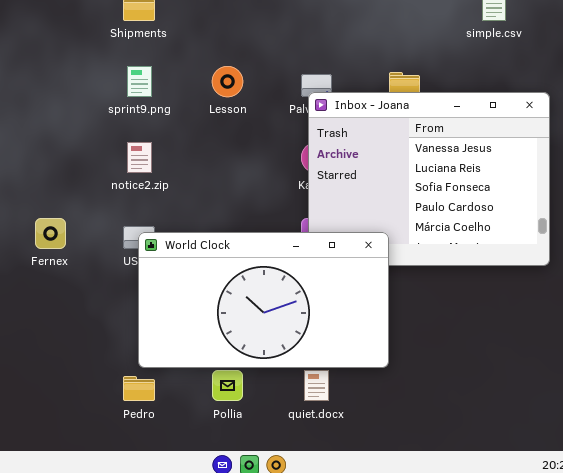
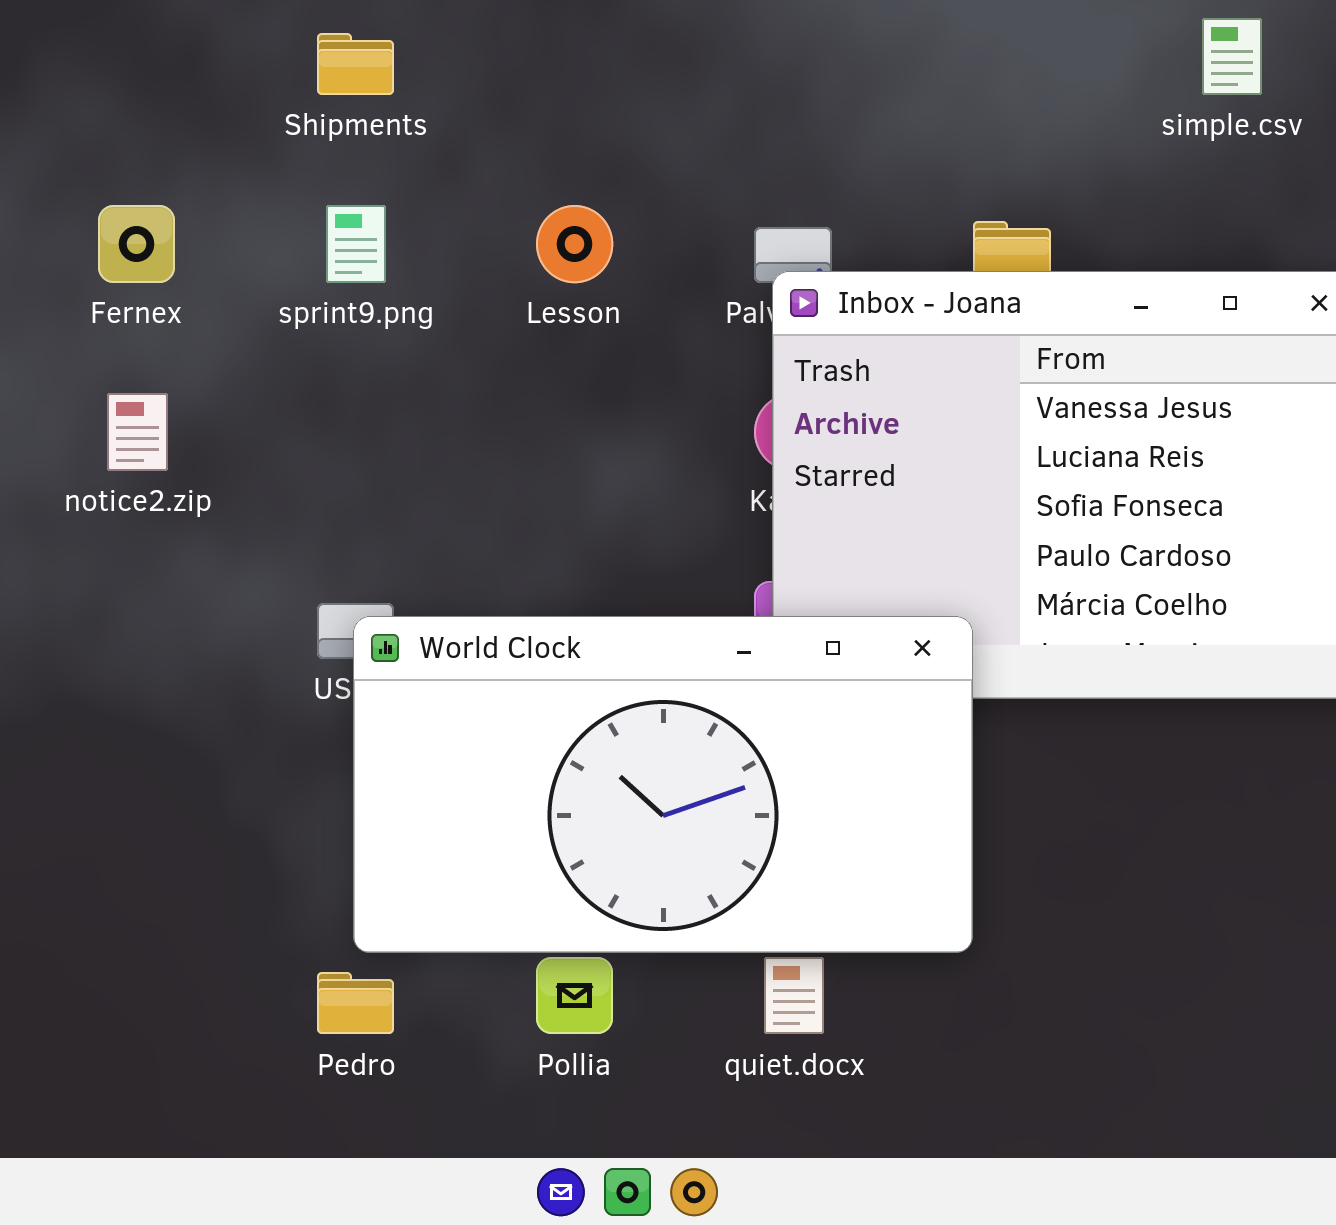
notice2.zip: [127,142,152,173] -> [107,393,168,471], moved
Fernex: [35,218,66,249] -> [98,205,175,283], moved

